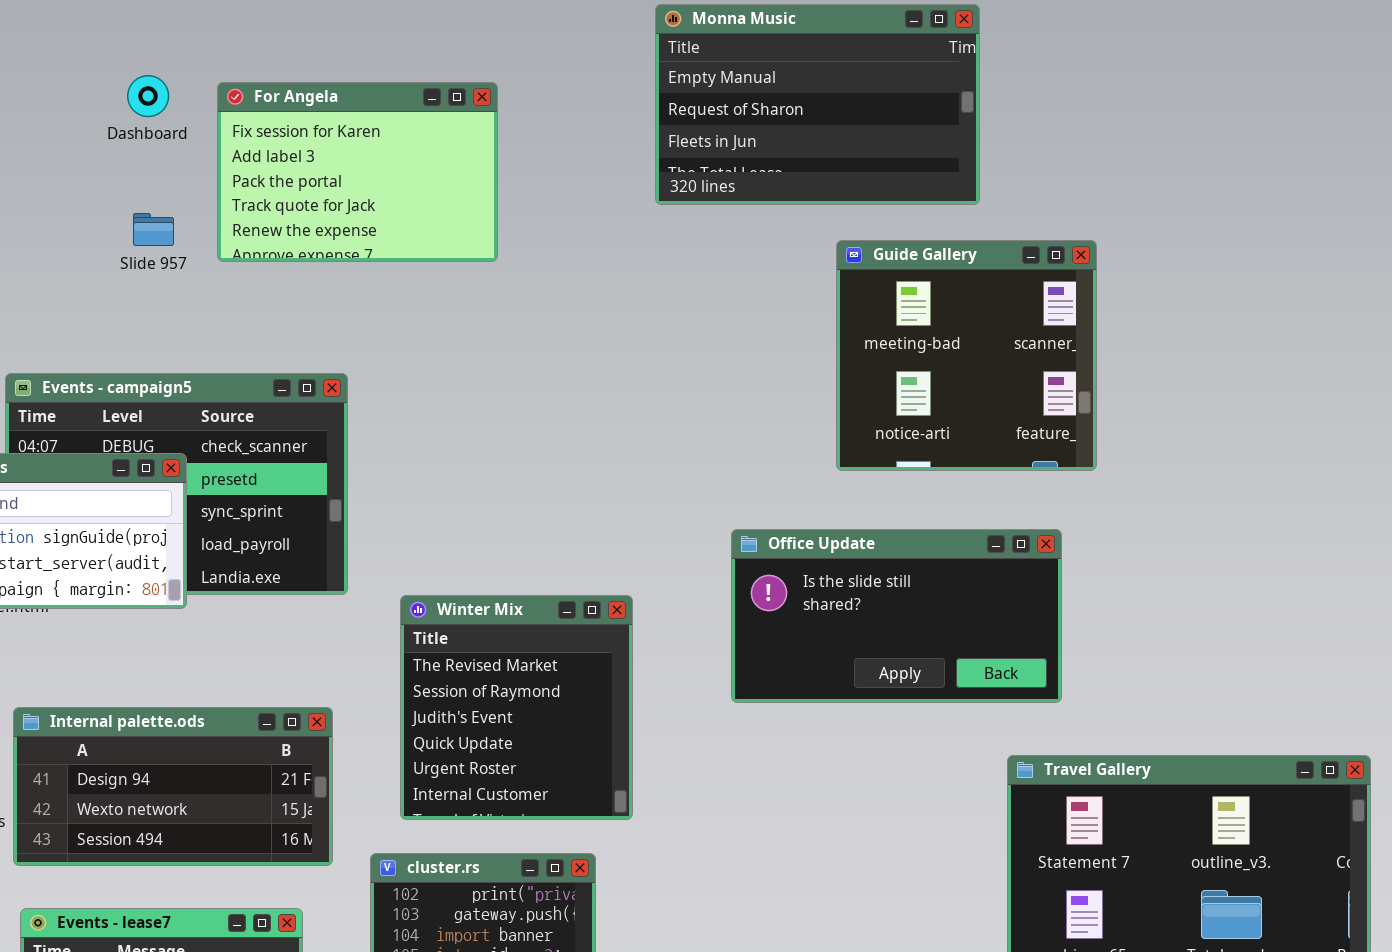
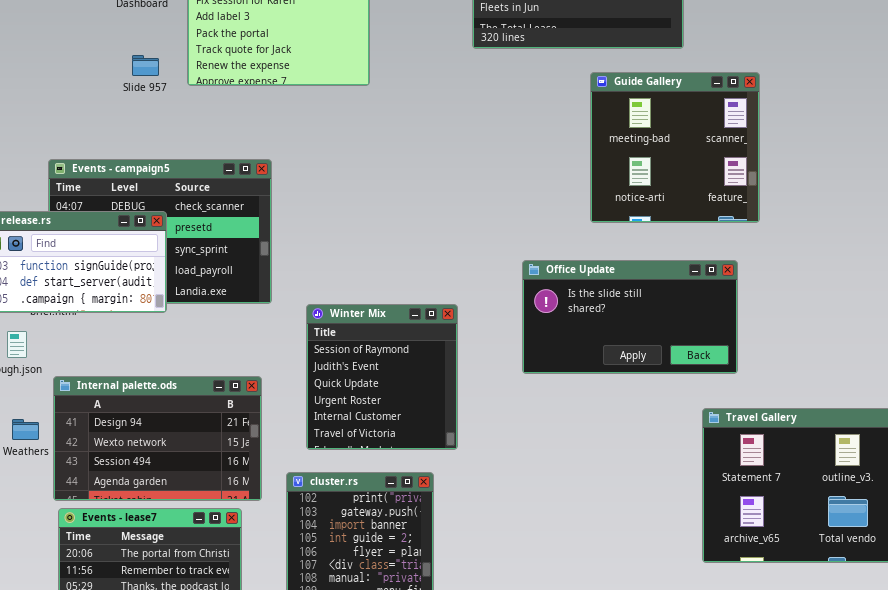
Winter Mix: [400,595,633,820] -> [306,304,458,450], scrolled down 1 row
Internal palette.ods: [13,707,333,866] -> [53,376,262,501], resized

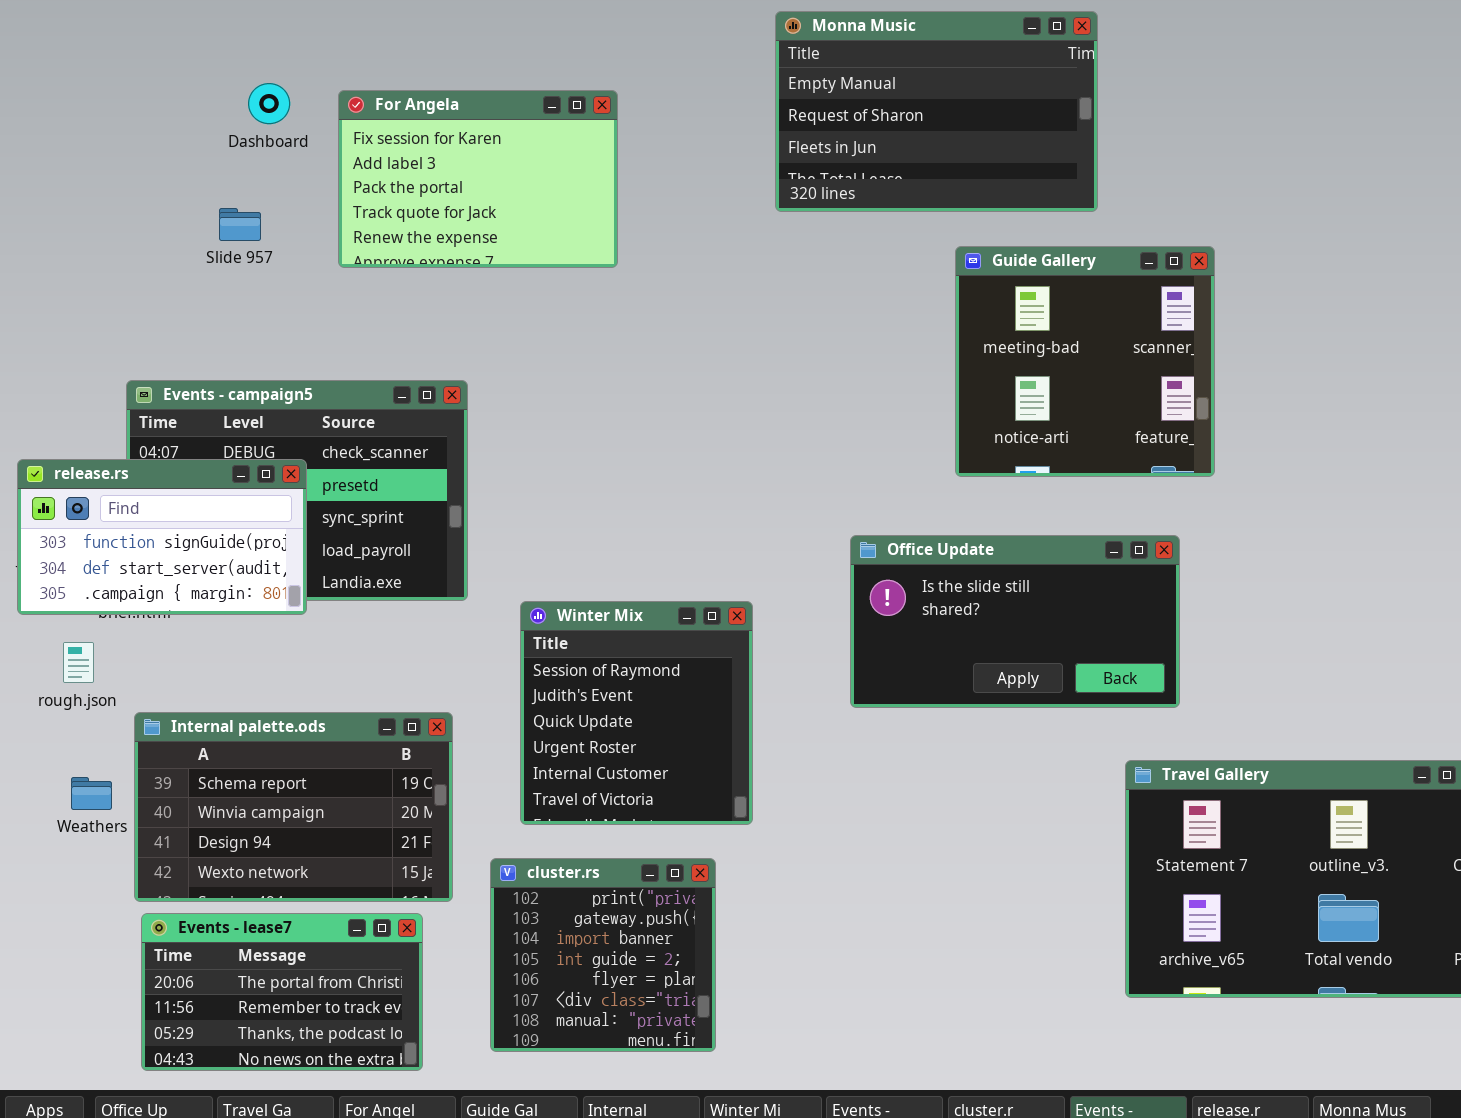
Slide 957: [132,55,159,76] -> [219,208,261,241], moved
Internal palette.ods: [53,376,262,501] -> [134,712,453,902], scrolled up 2 rows

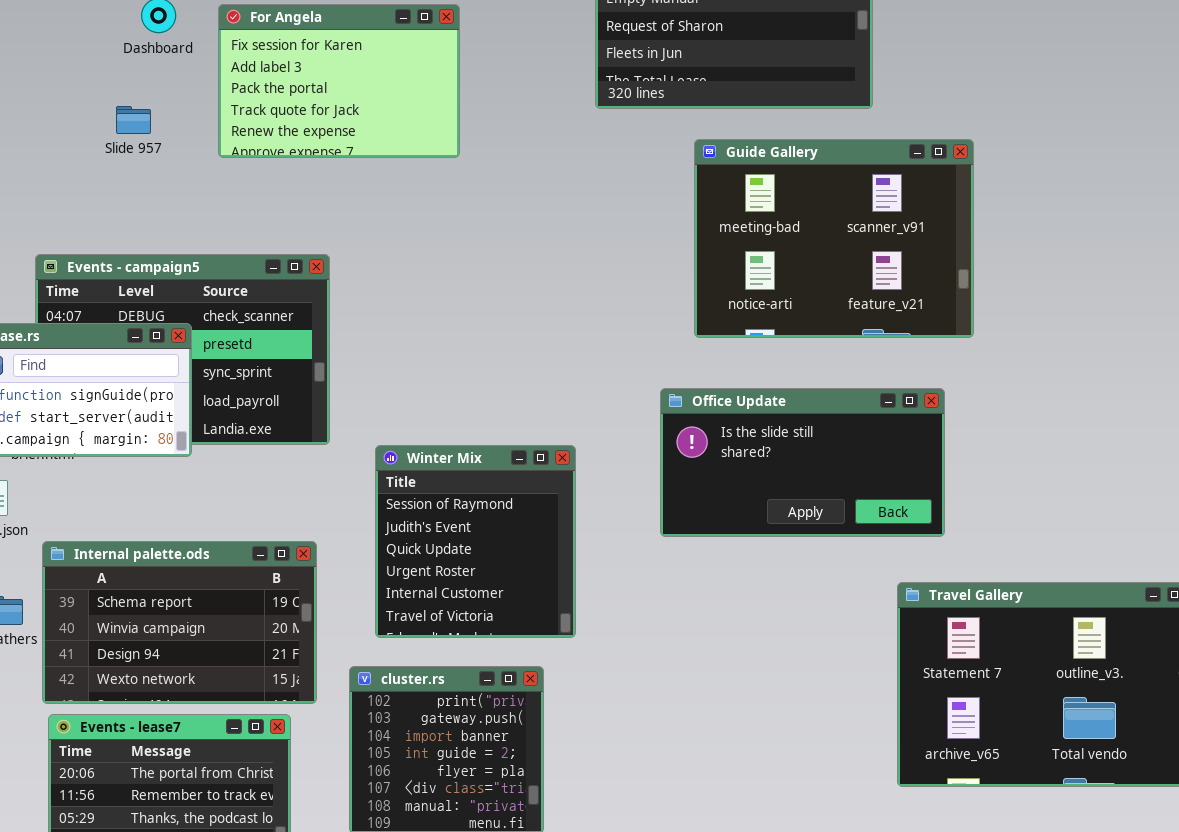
Guide Gallery: [955,246,1215,477] -> [694,139,974,338], resized

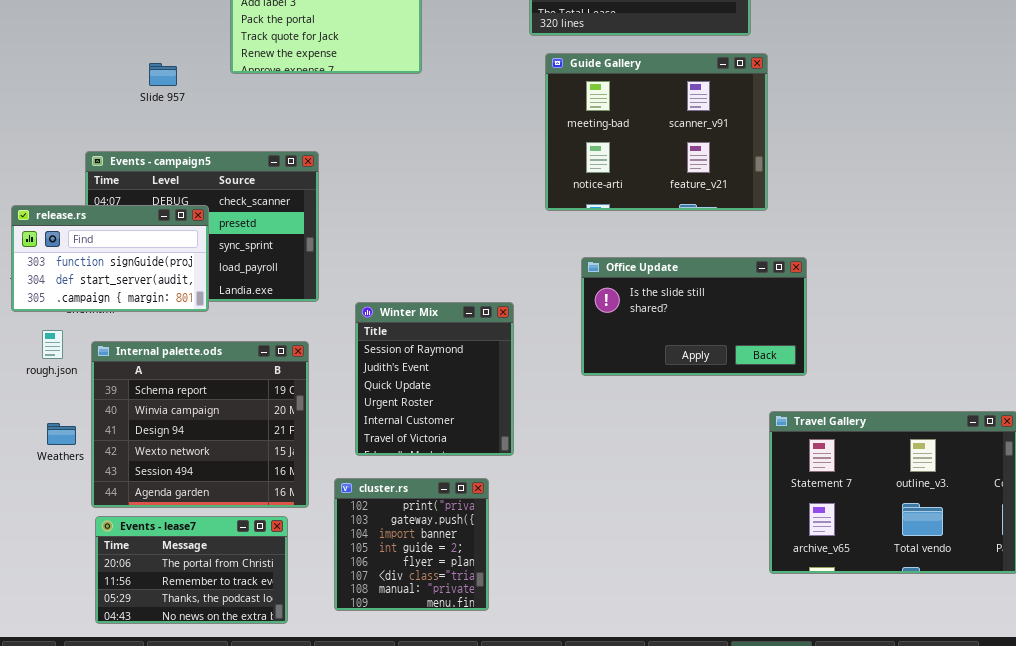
Slide 957: [116,106,151,134] -> [149,63,177,86], moved
Guide Gallery: [694,139,974,338] -> [545,53,768,211], moved
Internal palette.ods: [42,541,317,704] -> [91,341,309,508], resized

